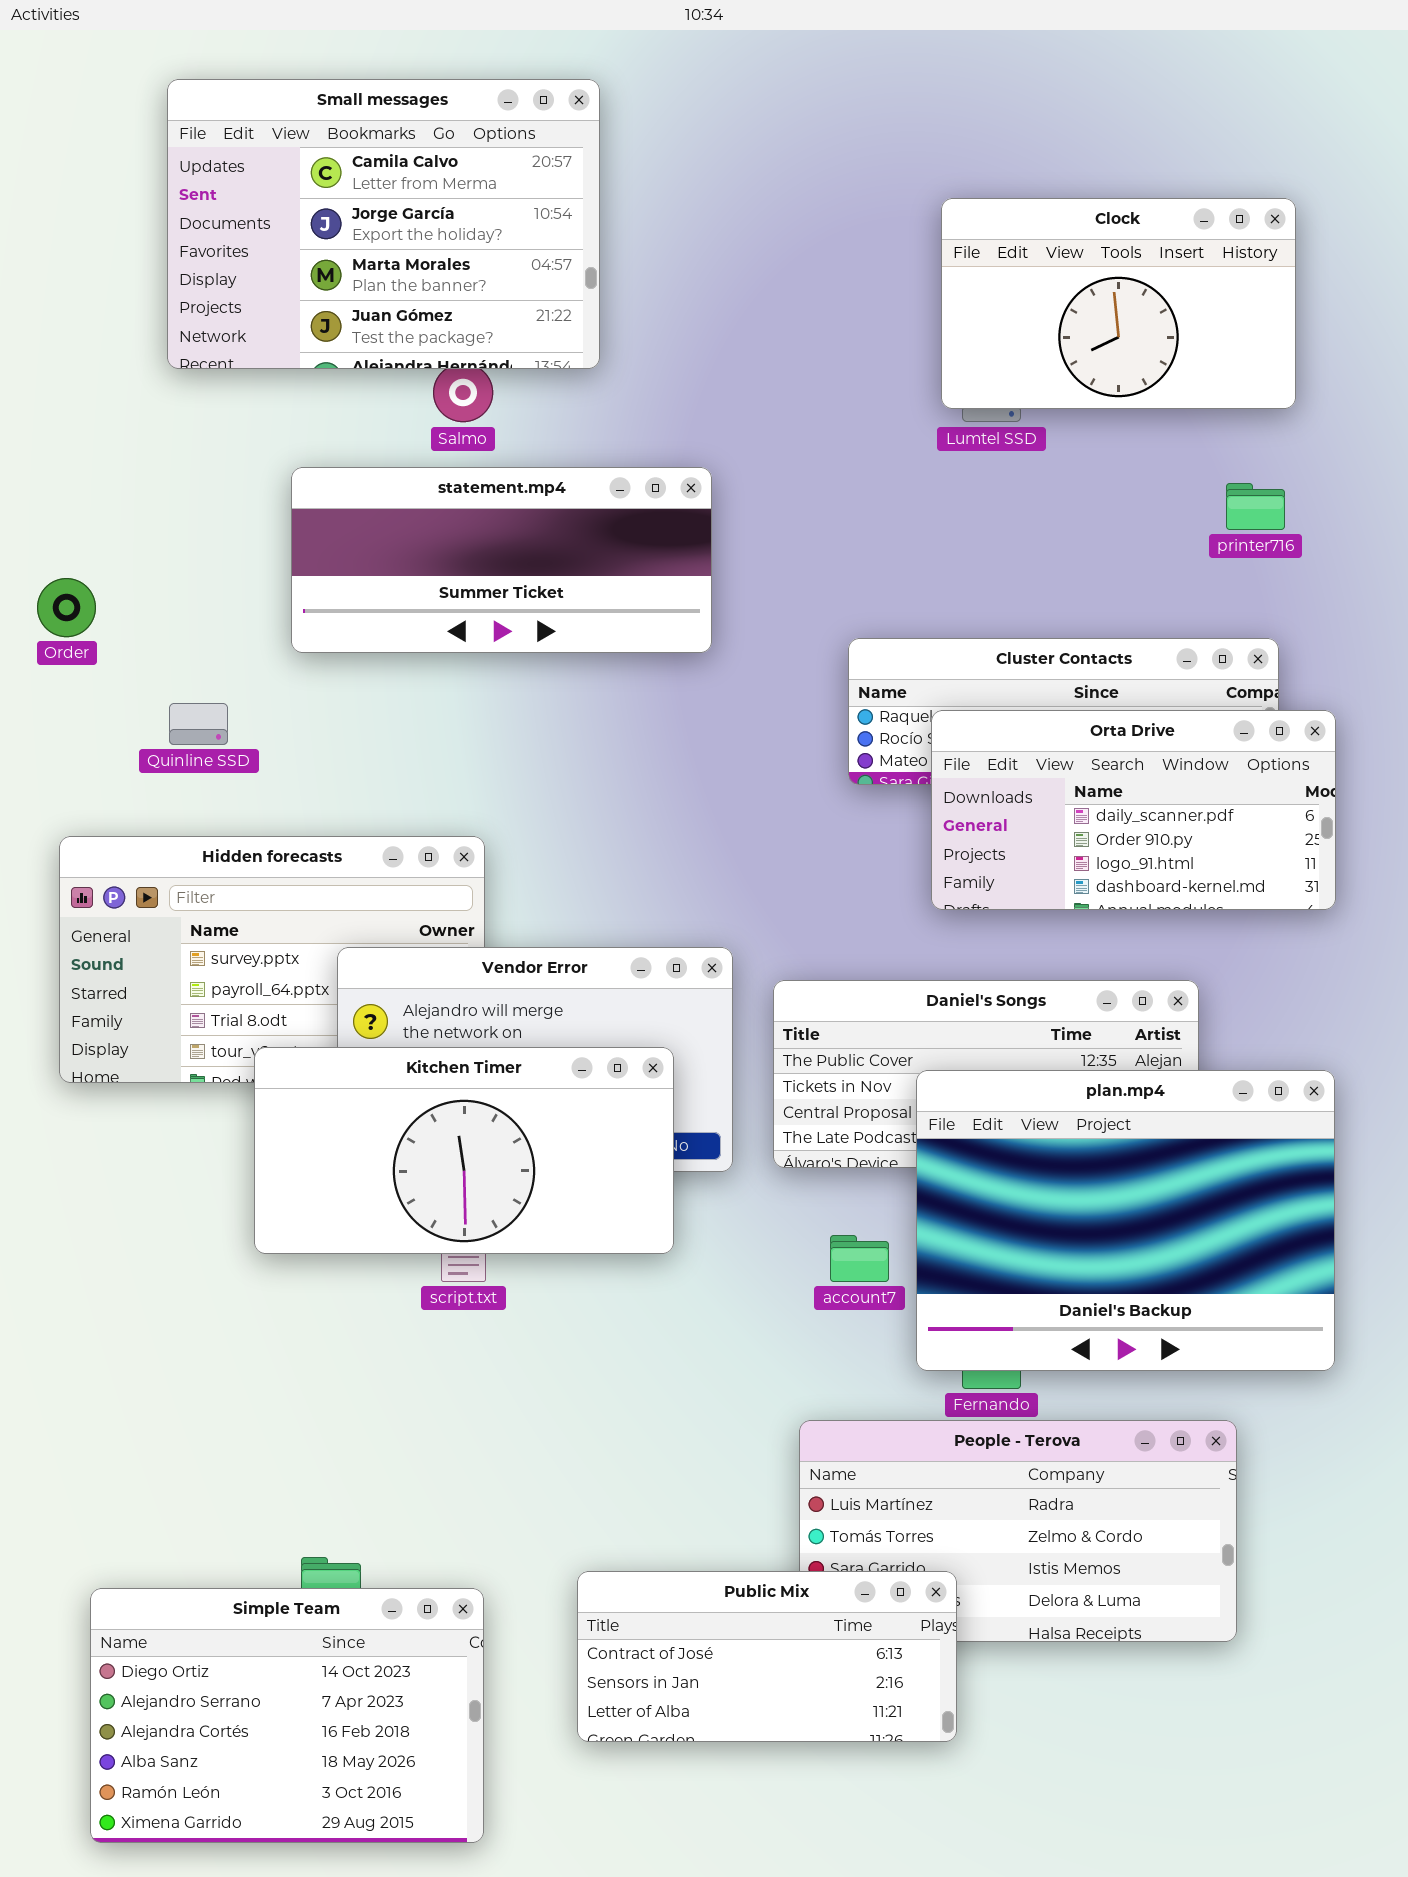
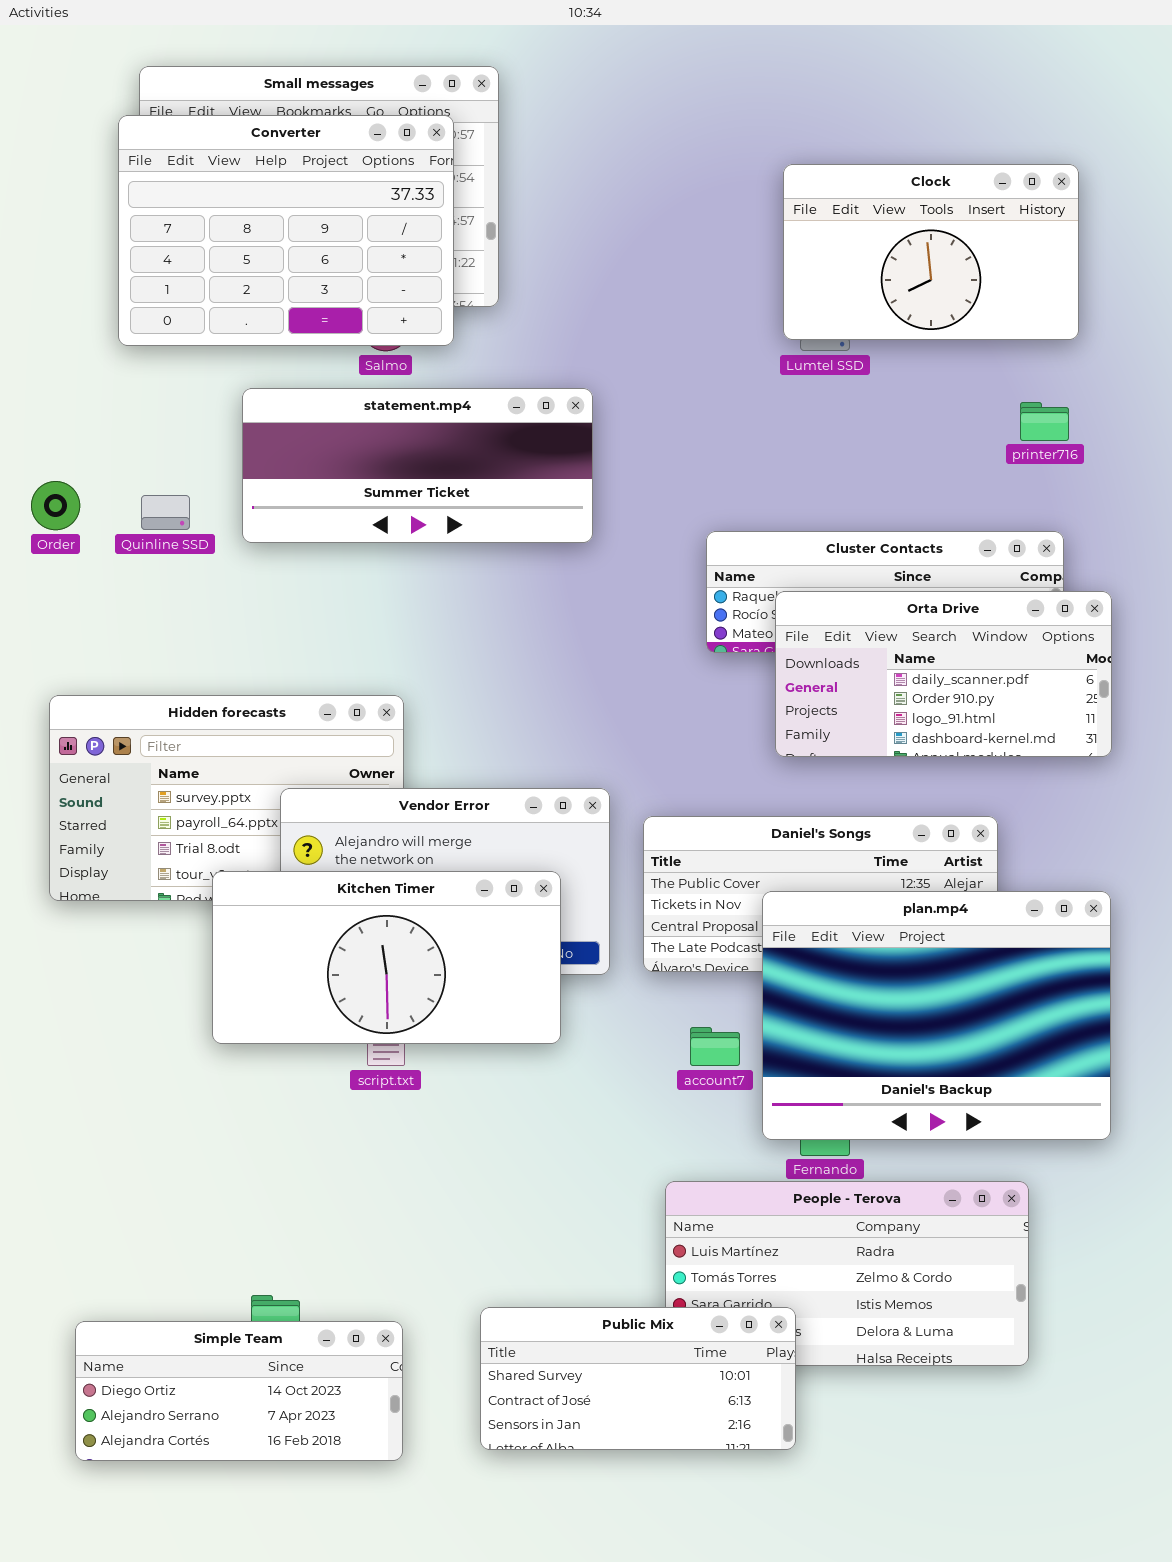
Converter: none -> [118,115,454,346], opened
Quinline SSD: [169,703,228,745] -> [141,495,190,530], moved
Public Mix: [577,1571,957,1742] -> [480,1307,796,1450], scrolled up 1 row
Simple Team: [90,1588,484,1843] -> [75,1321,403,1461], resized

